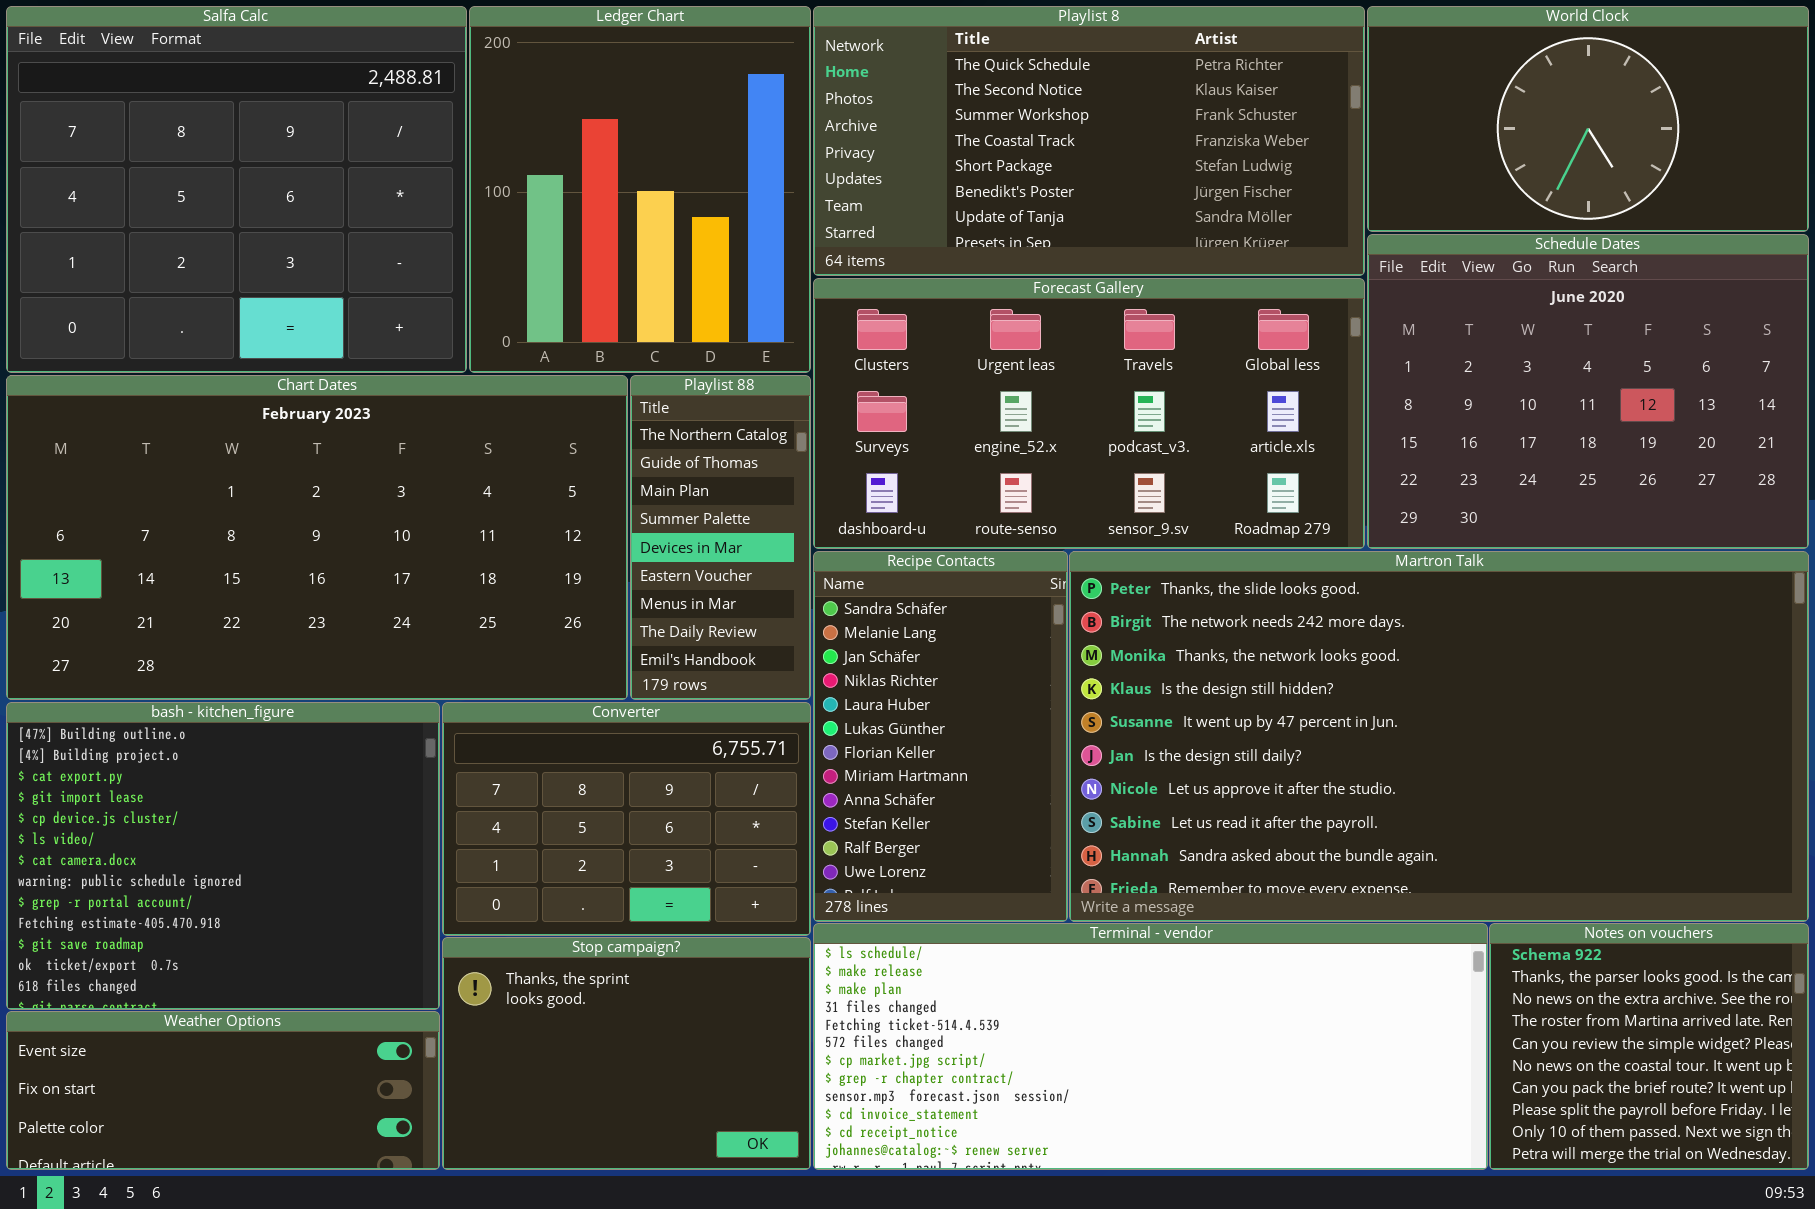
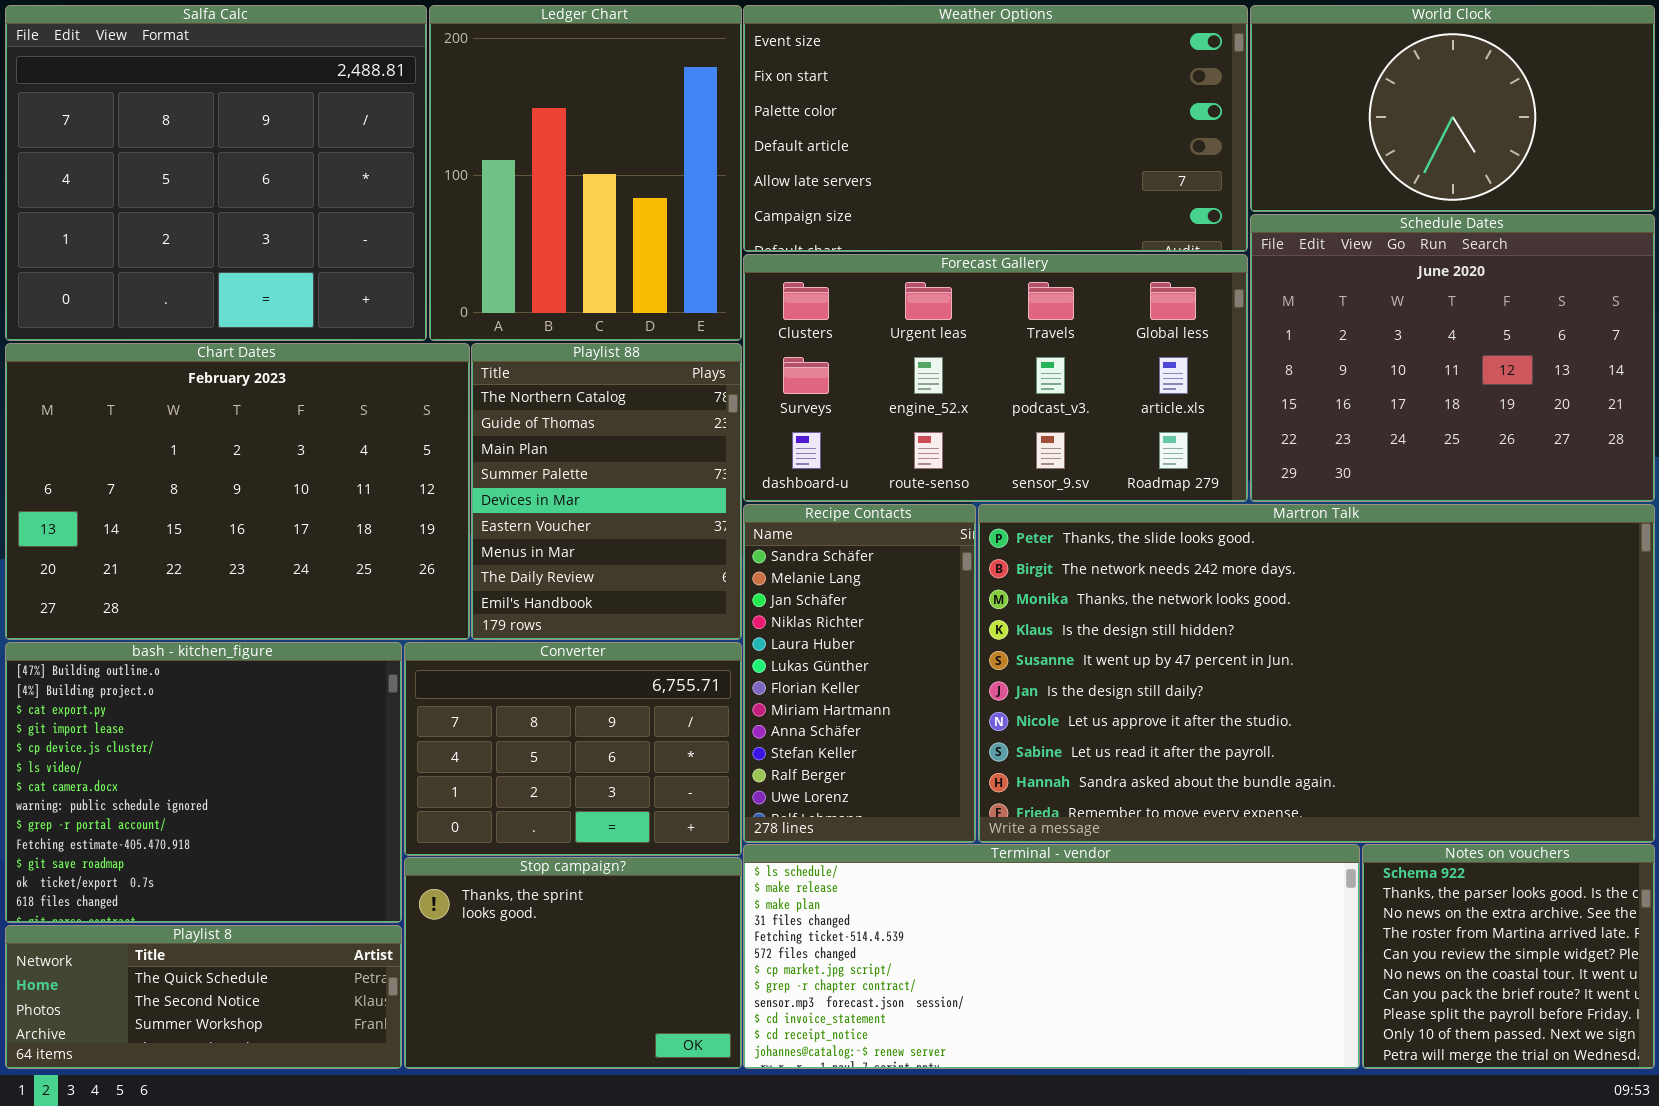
Playlist 8: [813,6,1365,276] -> [5,925,402,1069], moved, resized
Chart Dates: [6,375,628,700] -> [5,343,470,640], resized
Playlist 88: [630,375,811,700] -> [471,343,742,640], resized
Weather Options: [6,1011,440,1170] -> [743,5,1248,252], moved, resized

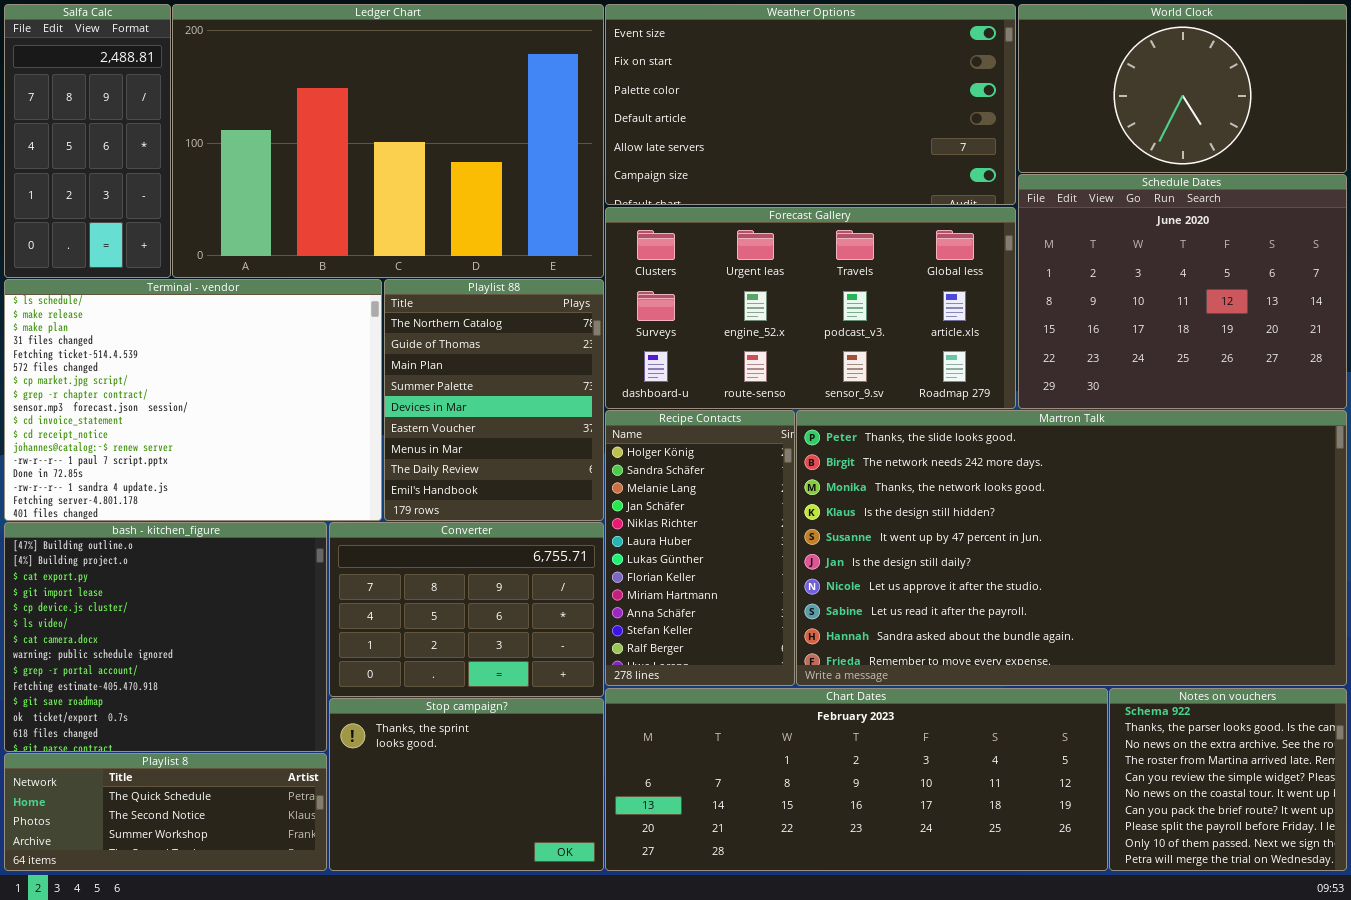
Salfa Calc: [5,5,427,341] -> [4,4,171,278], resized
Ledger Chart: [429,5,742,341] -> [172,4,604,278], resized
Chart Dates: [5,343,470,640] -> [605,688,1108,871], moved, resized
Recipe Contacts: [743,504,976,843] -> [605,410,795,686], scrolled up 1 row
Terminal - vendor: [743,844,1360,1069] -> [4,279,382,521], moved, resized

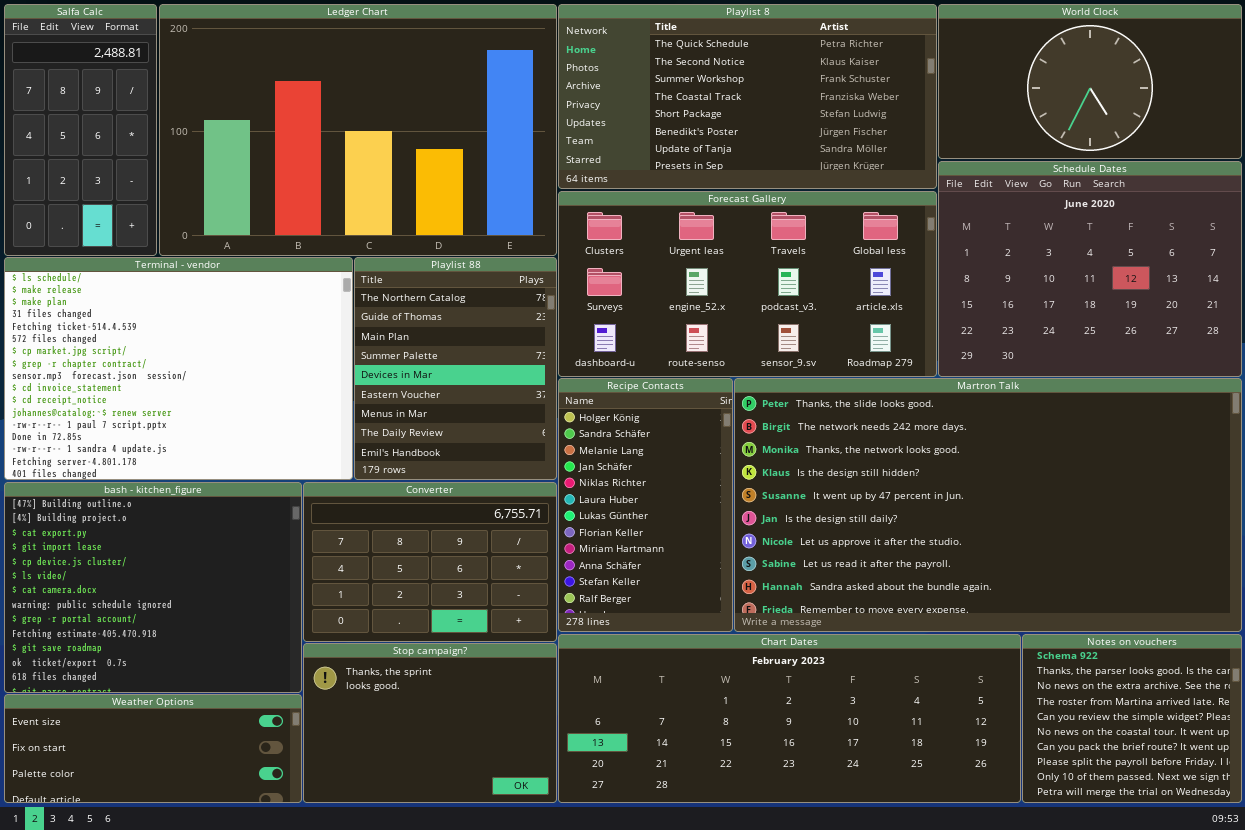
Weather Options: [605,4,1016,205] -> [4,694,302,803], moved, resized
Playlist 8: [4,753,327,871] -> [558,4,937,189], moved, resized

